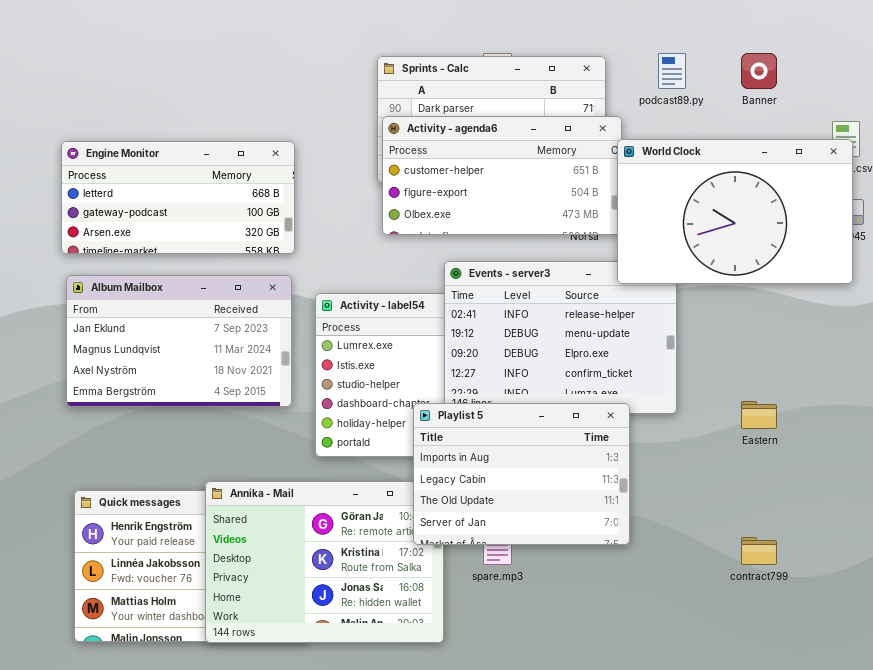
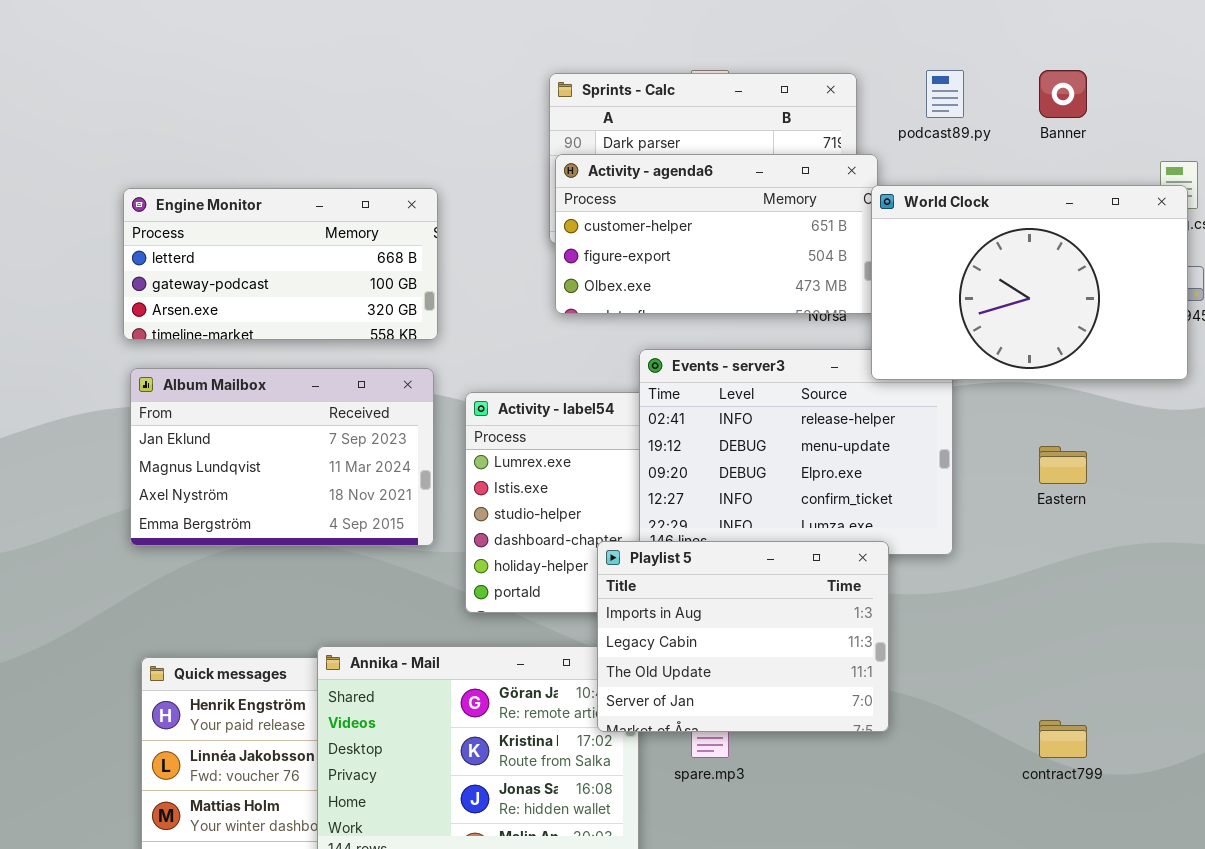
Eastern: [741,401,777,429] -> [1039,446,1087,484], moved

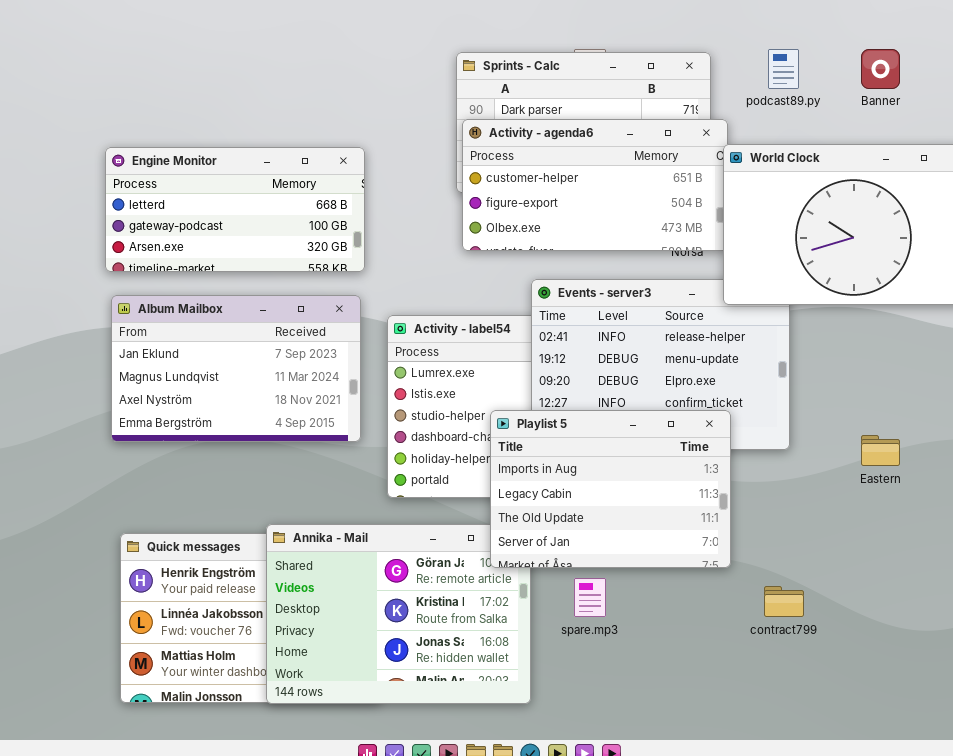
Eastern: [1039,446,1087,484] -> [861,435,900,466], moved
Playlist 5: [597,541,889,732] -> [490,410,731,568], moved
contract799: [1039,720,1087,758] -> [764,586,804,617], moved

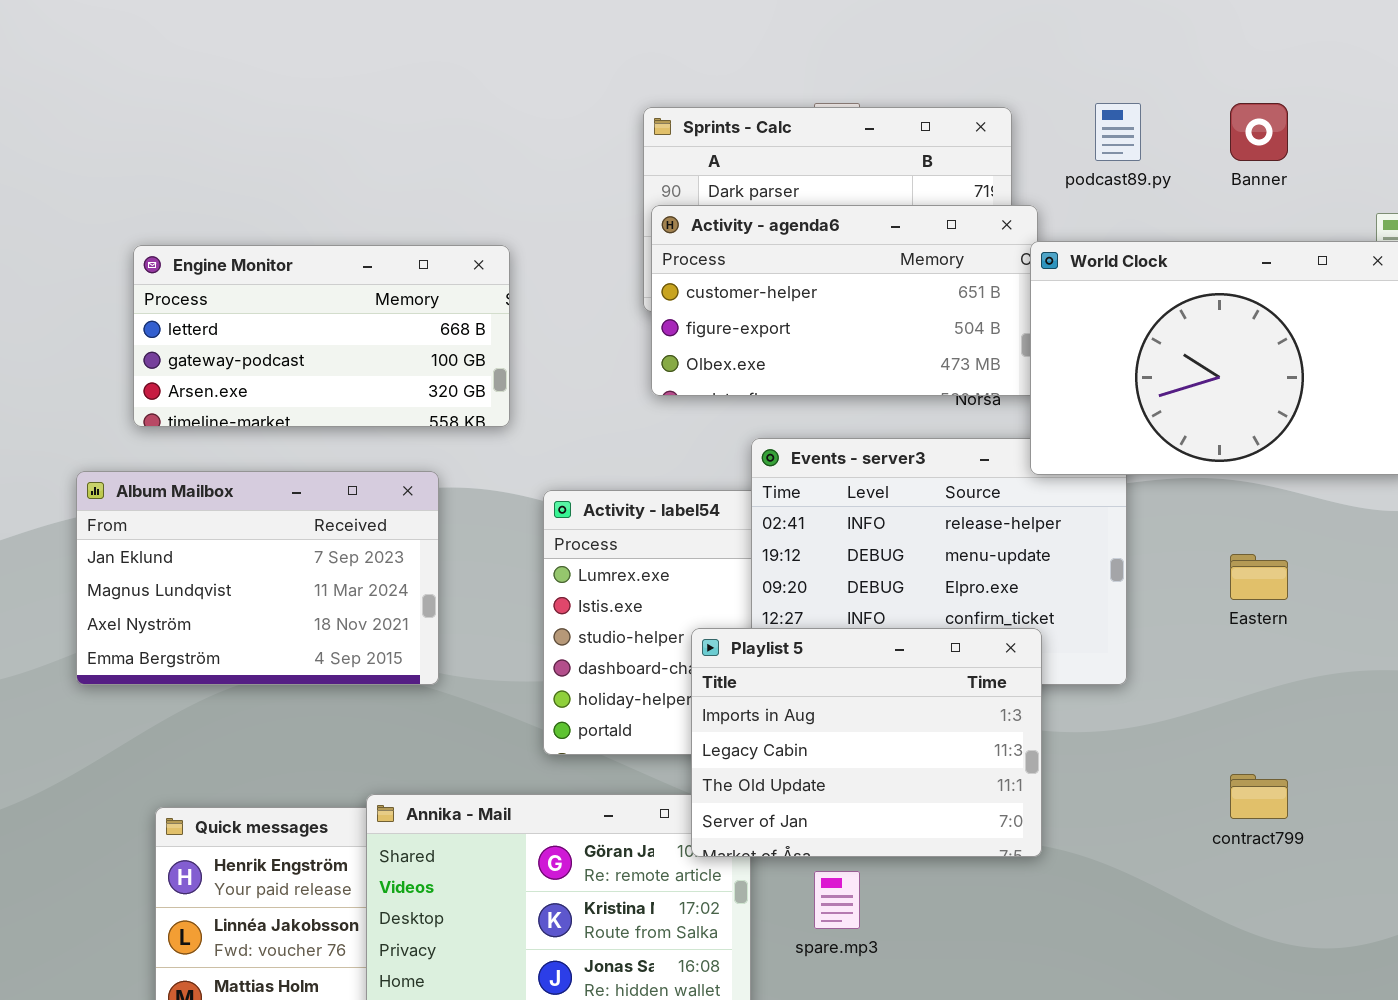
Album Mailbox: [111,295,361,442] -> [76,471,439,685], moved
Eastern: [861,435,900,466] -> [1230,554,1288,600], moved
contract799: [764,586,804,617] -> [1230,774,1288,819], moved

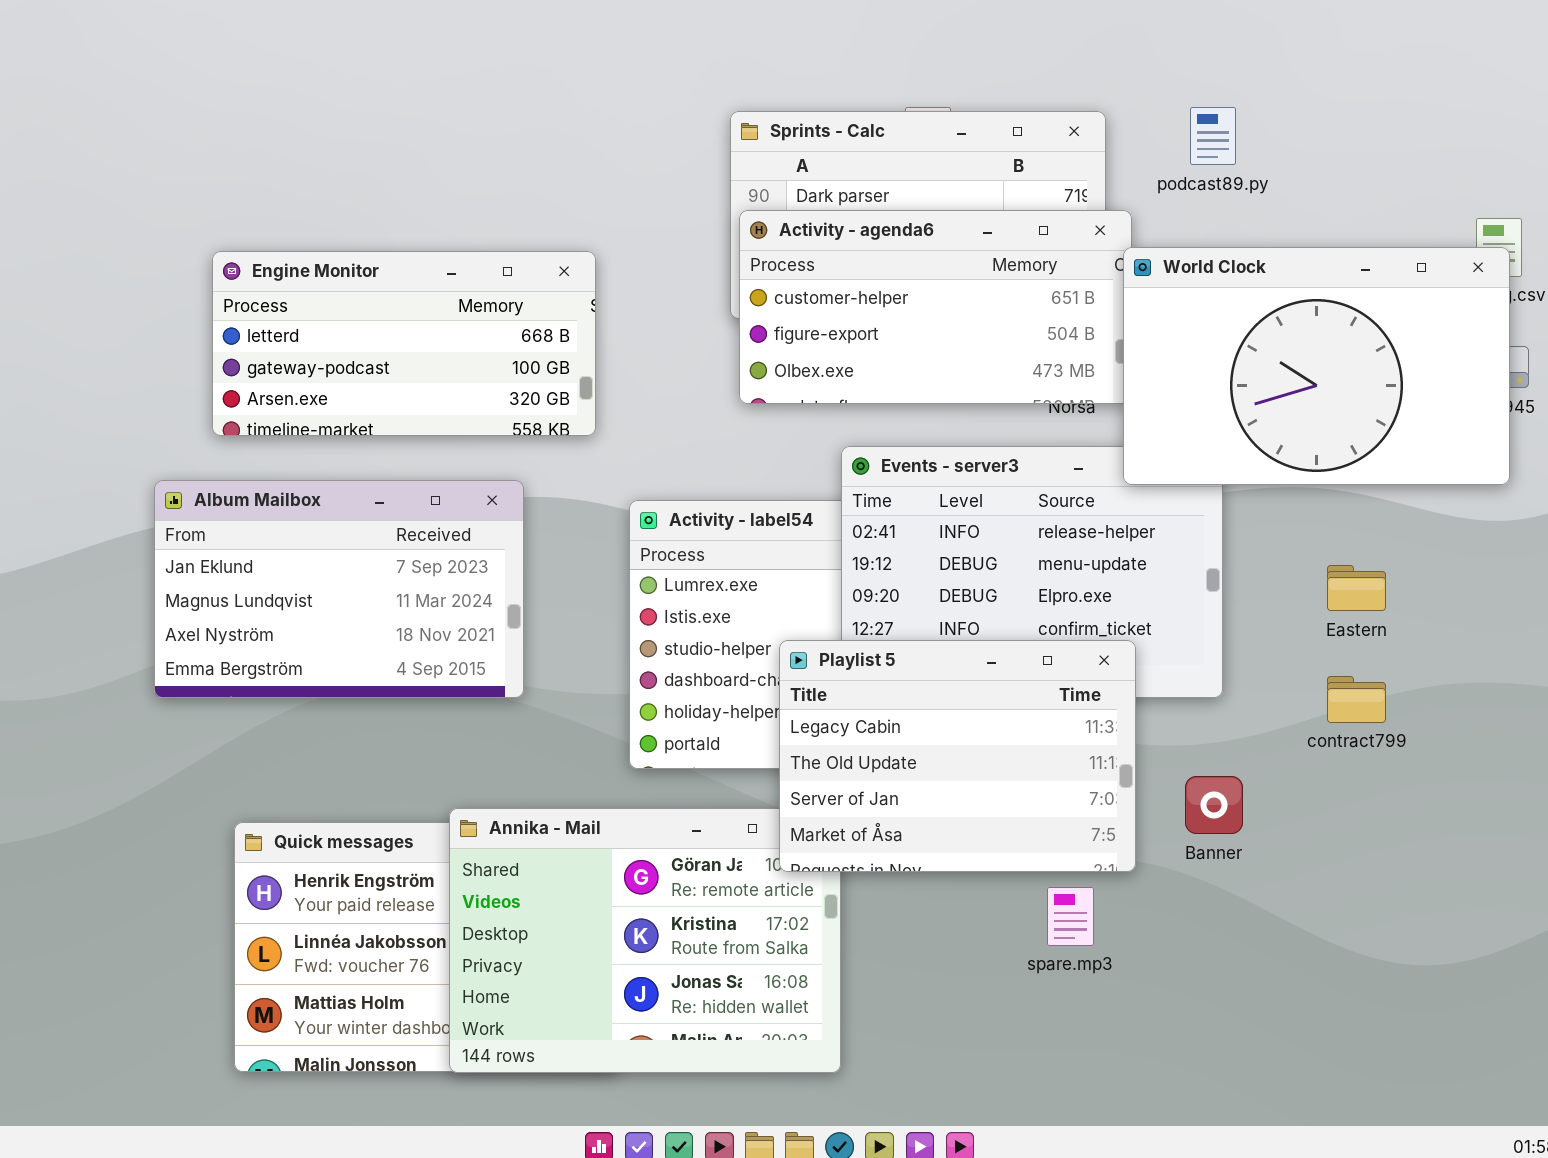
Banner: [1230,103,1288,161] -> [1185,776,1243,834], moved
Playlist 5: [691,628,1042,857] -> [779,640,1136,872], scrolled down 1 row
contract799: [1230,774,1288,819] -> [1327,676,1386,723], moved
spare.mp3: [814,871,860,929] -> [1047,887,1094,946], moved

